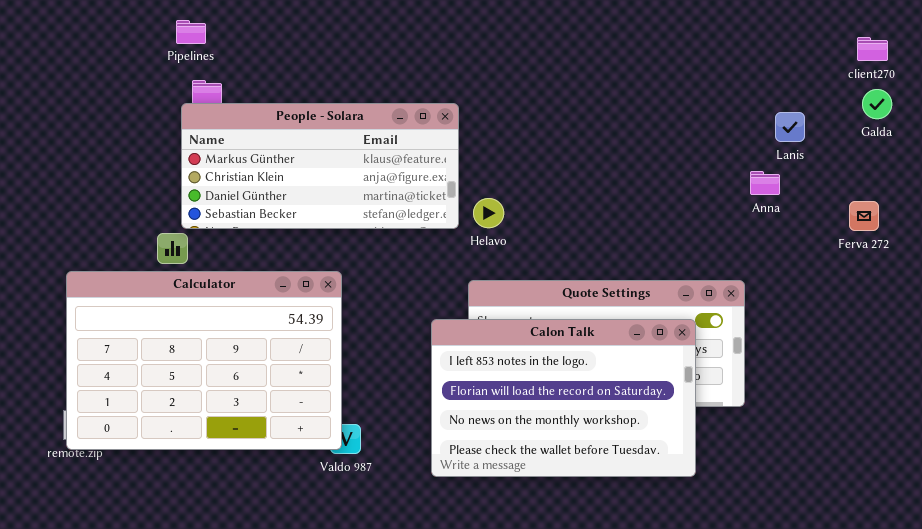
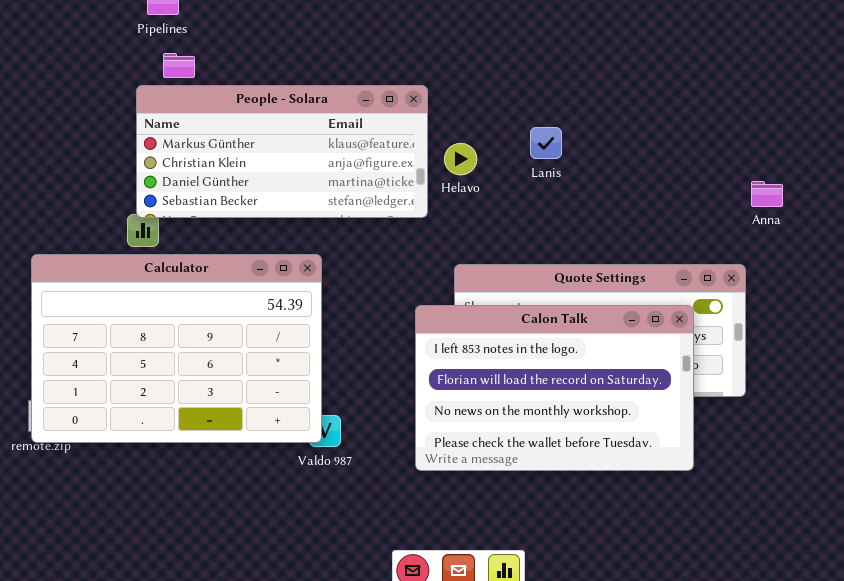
People - Solara: [181,103,459,229] -> [136,85,428,218], moved
Lanis: [775,112,805,142] -> [530,127,562,159], moved
Anna: [750,171,780,195] -> [751,181,783,207], moved
Helavo: [473,198,504,228] -> [444,143,477,175], moved

